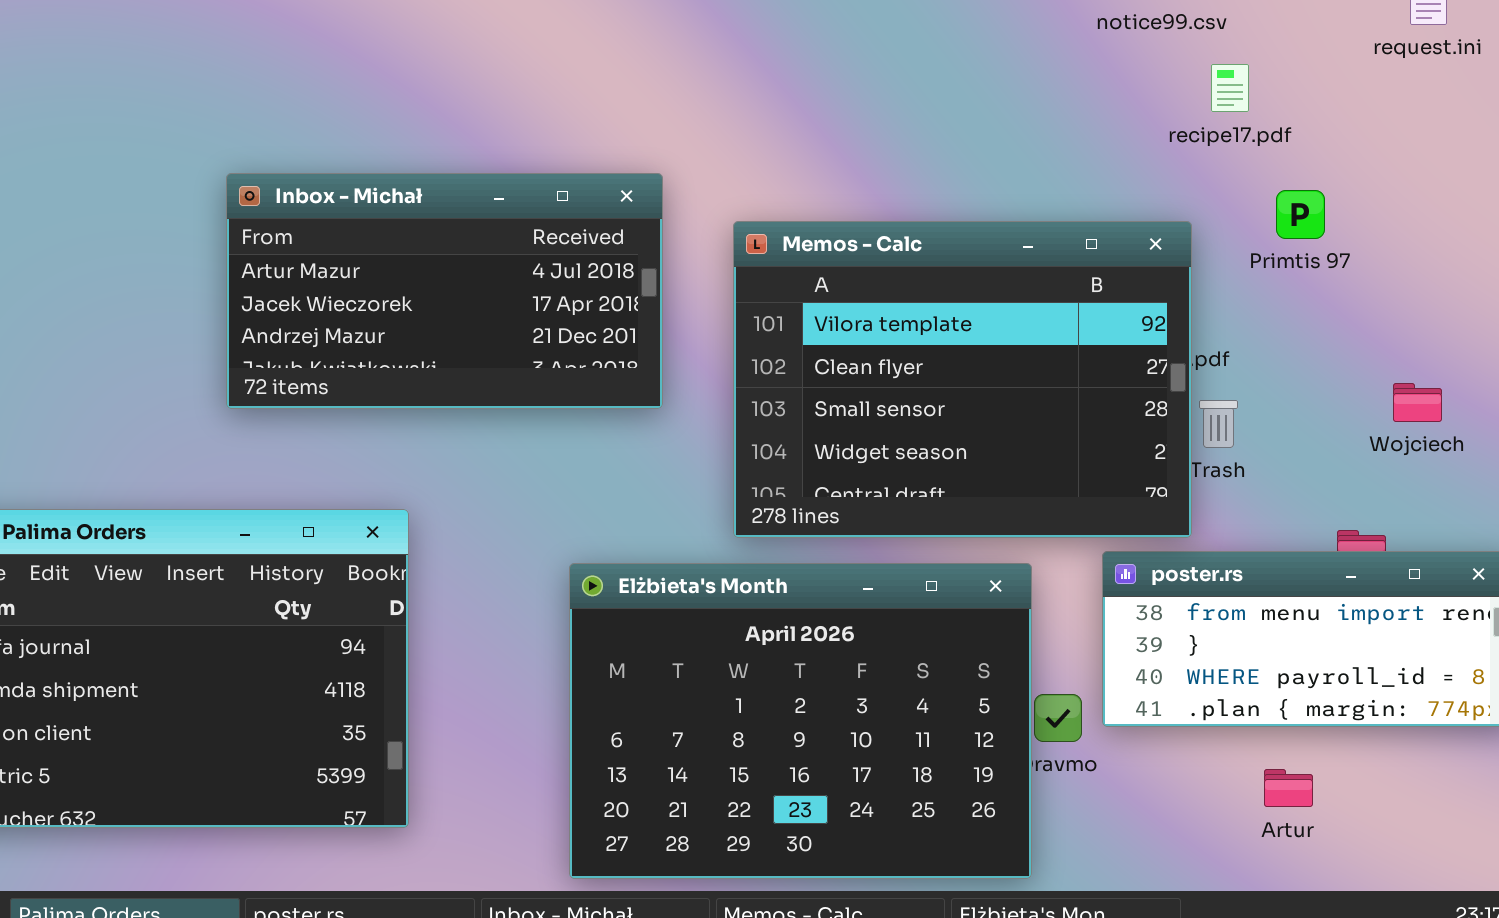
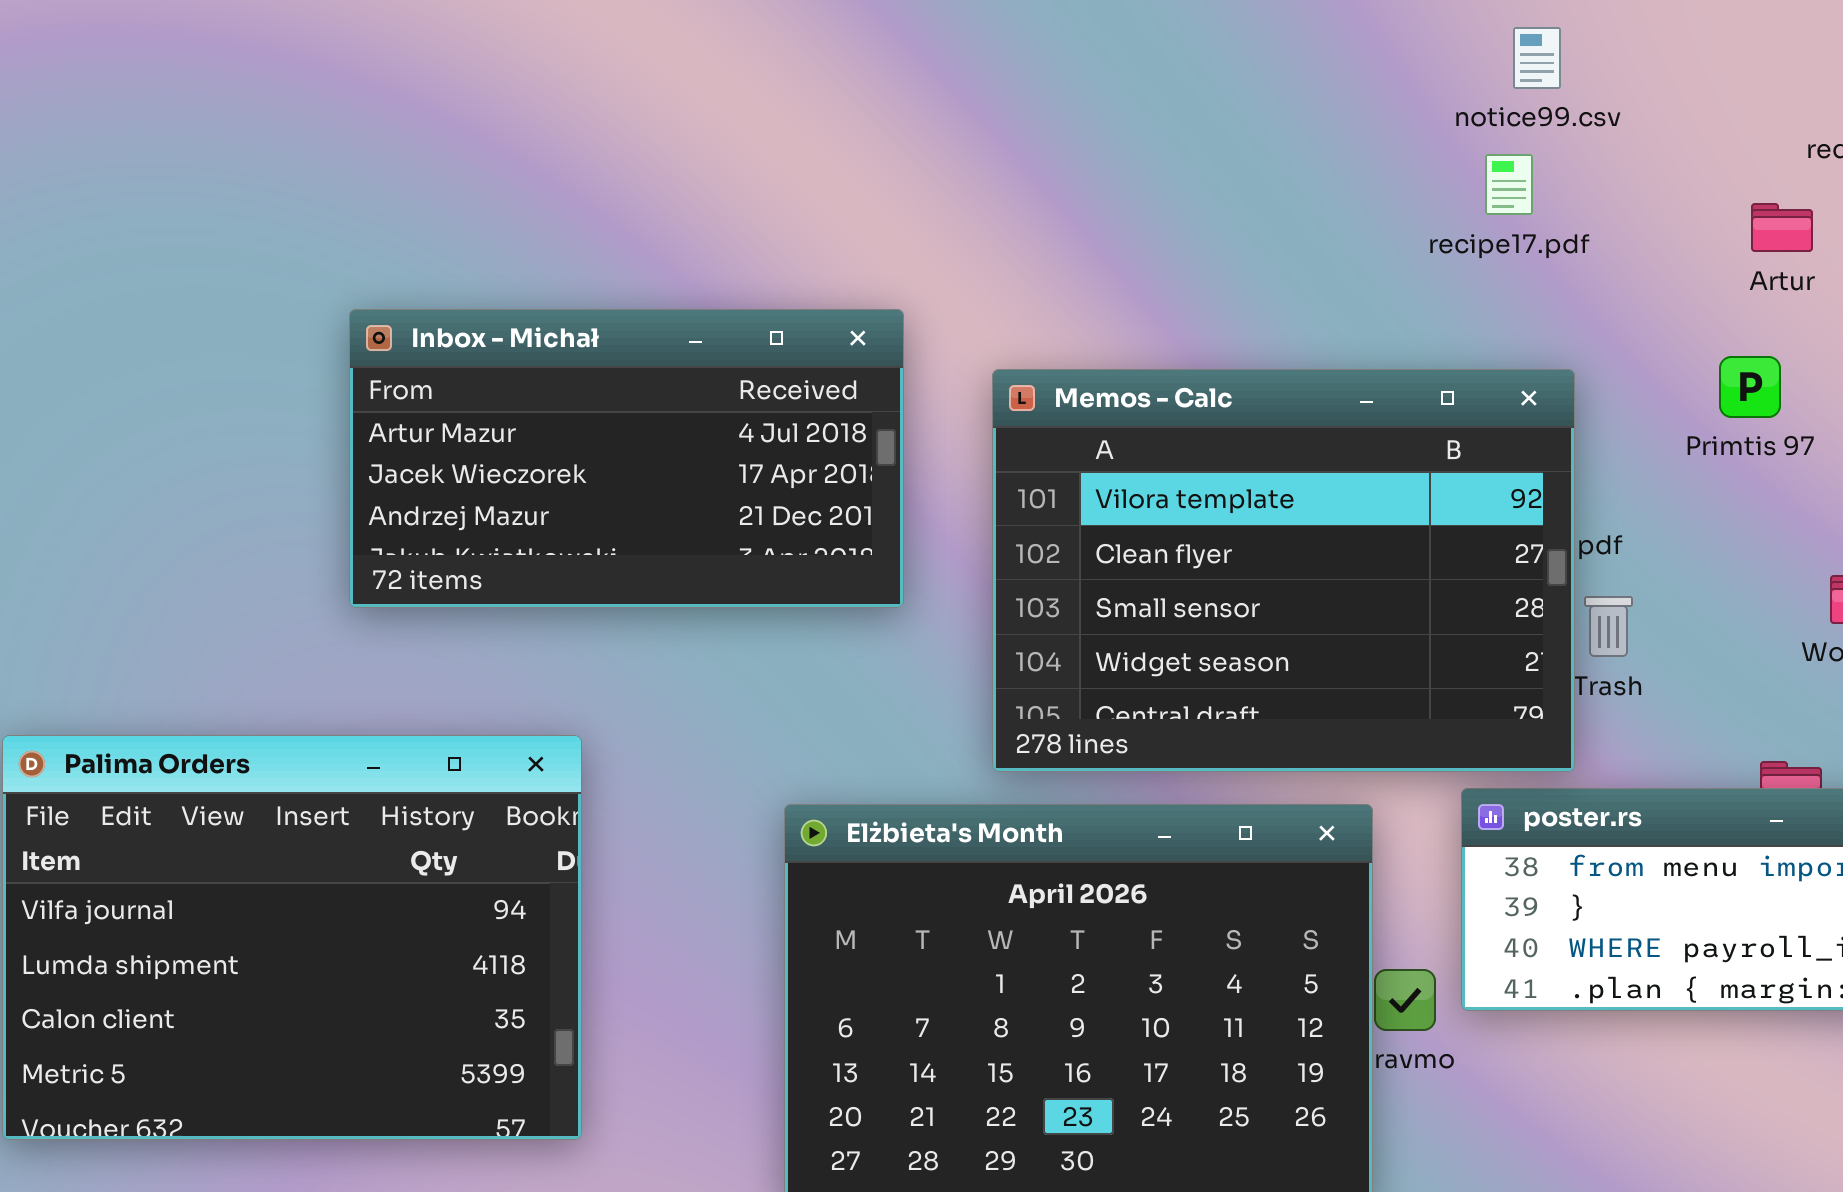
recipe17.pdf: [1211,64,1249,112] -> [1485,154,1533,215], moved
Primtis 97: [1276,190,1325,239] -> [1719,356,1781,418], moved
Artur: [1264,769,1313,807] -> [1751,203,1813,252], moved

